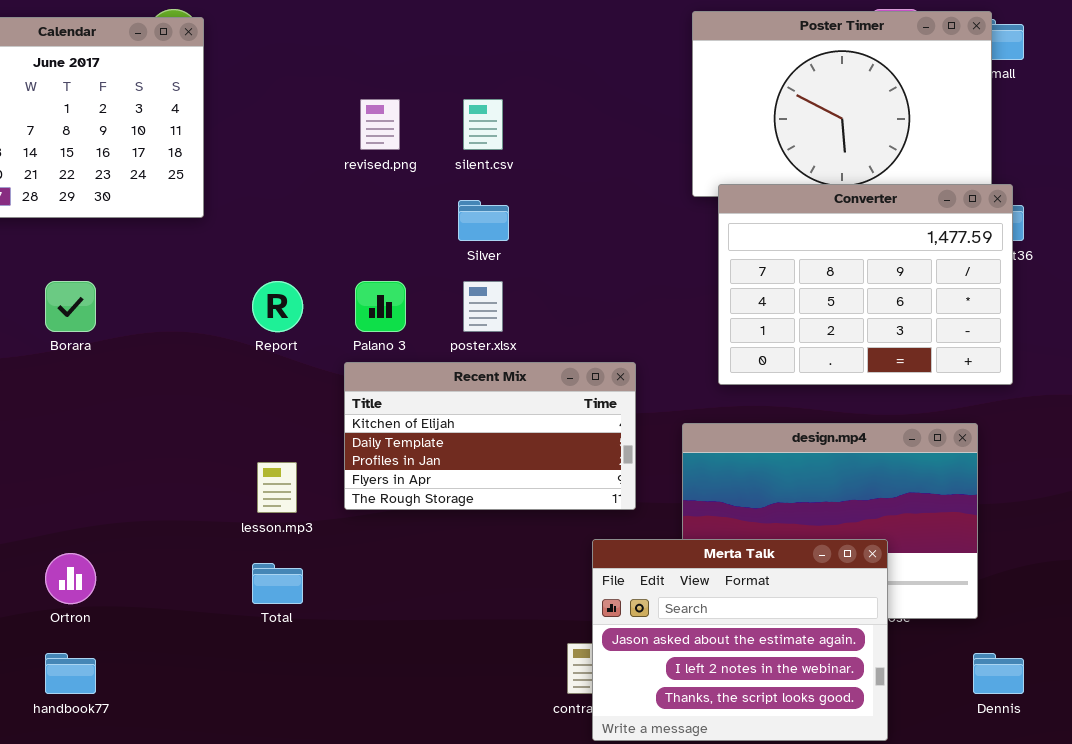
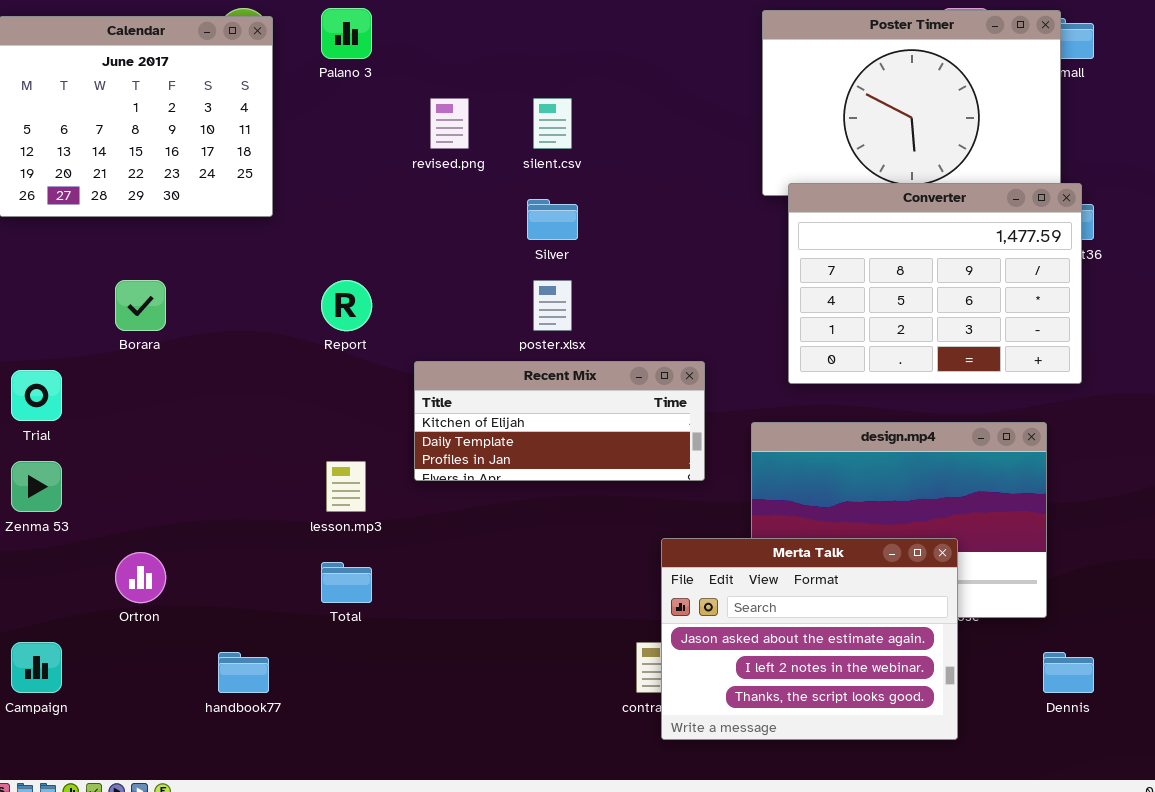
Palano 3: [355,281,406,332] -> [321,8,372,59], moved
Recent Mix: [344,362,636,510] -> [414,361,705,481], resized
handbook77: [45,653,96,694] -> [218,652,269,693], moved

